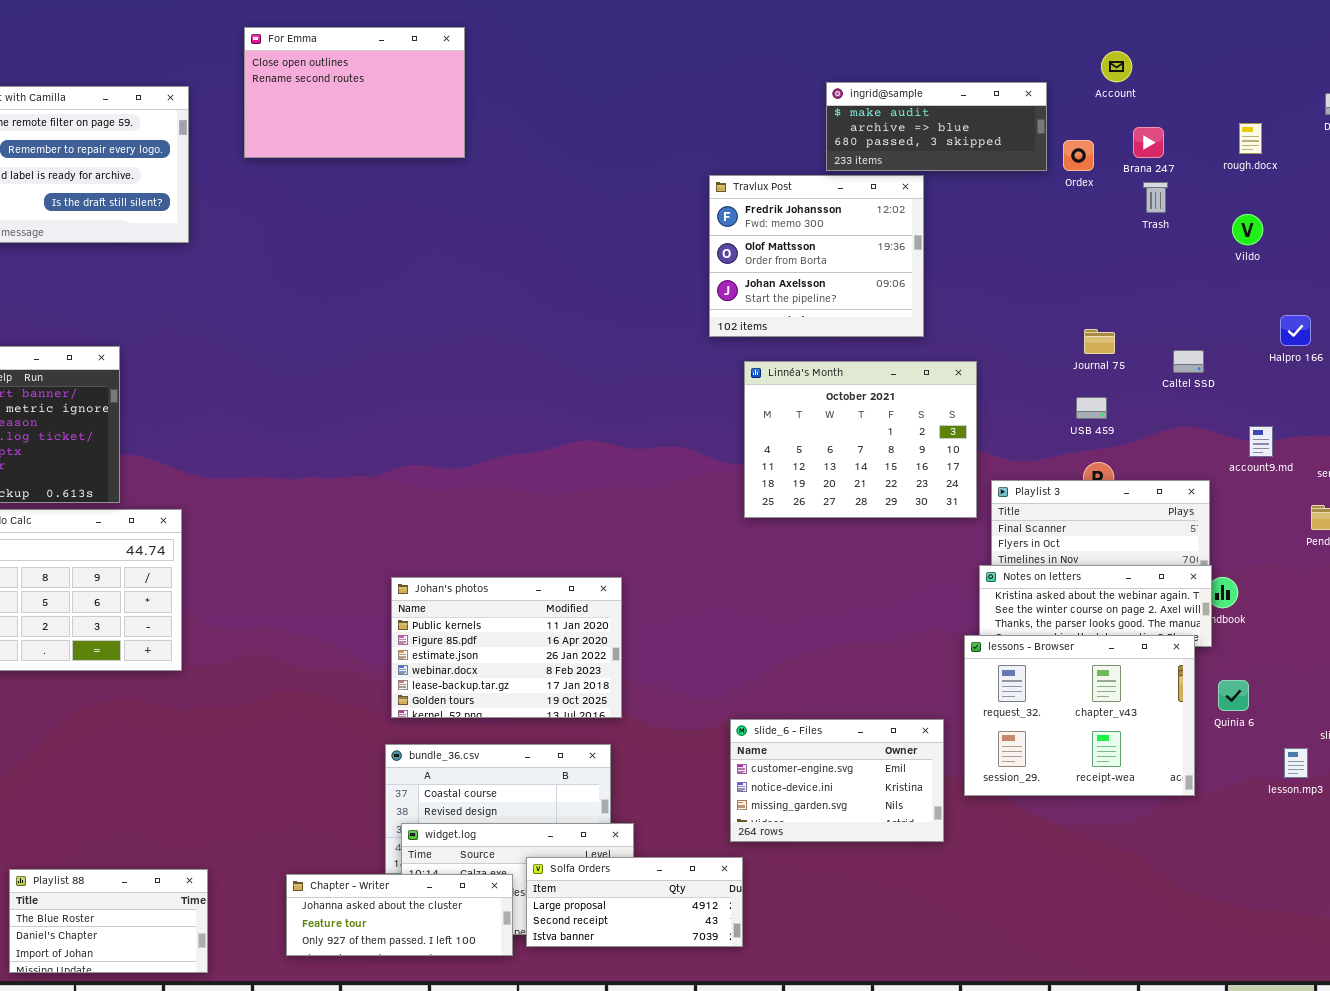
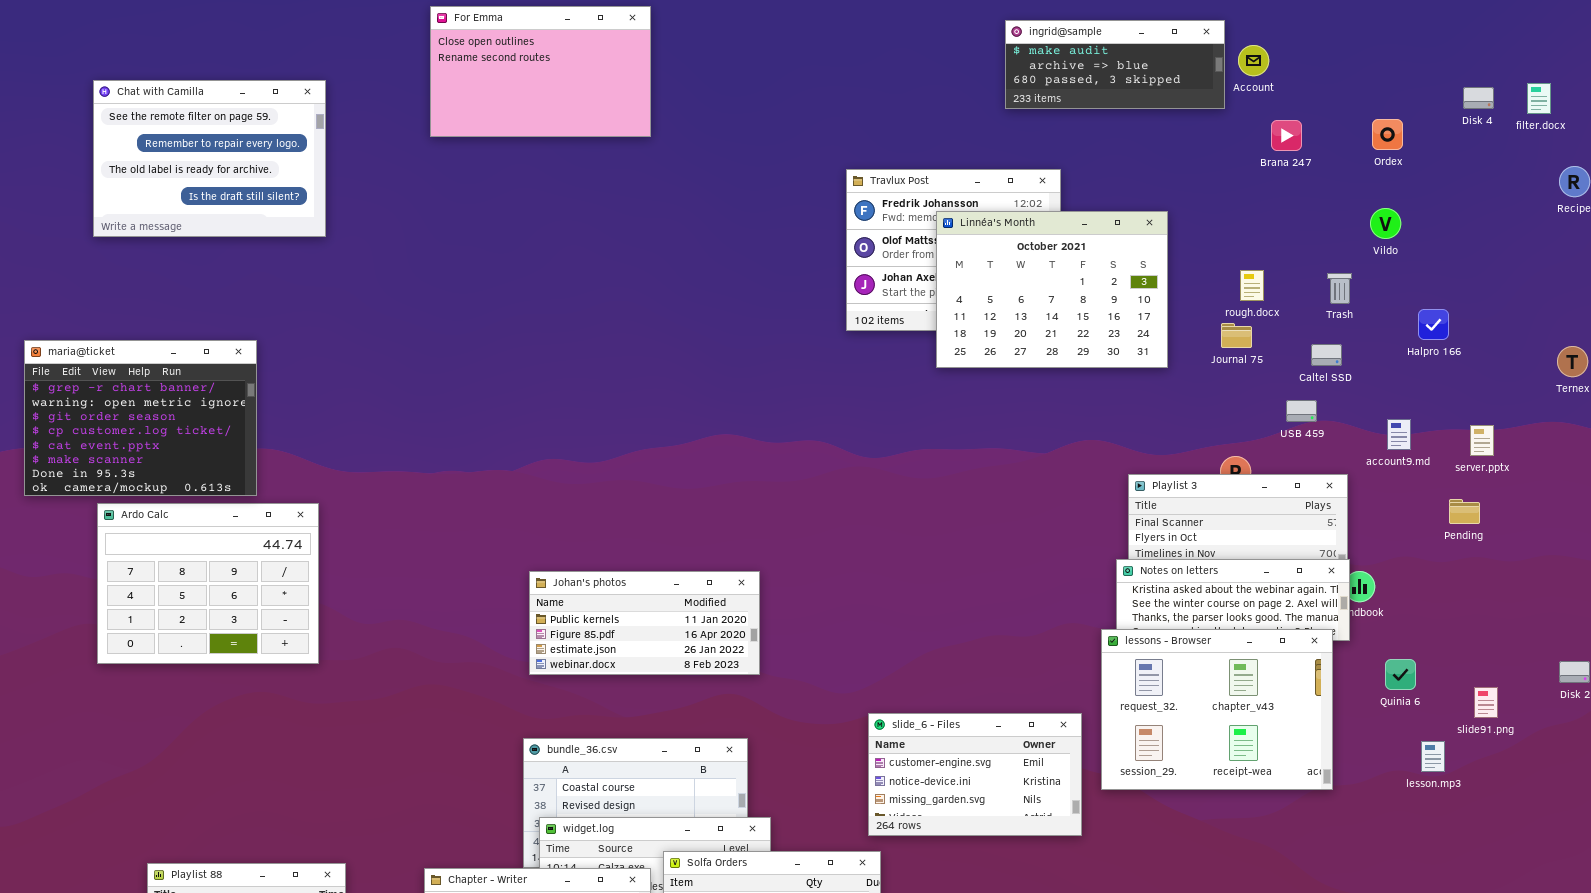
For Emma: [244,27,465,158] -> [430,6,651,137], moved
ingrid@sample: [826,82,1047,171] -> [1005,20,1225,109], moved
rough.docx: [1239,123,1262,154] -> [1240,270,1264,301], moved
Ordex: [1063,140,1094,171] -> [1372,119,1403,150], moved
Trash: [1143,182,1168,213] -> [1327,273,1352,304], moved
Linnéa's Month: [744,361,977,518] -> [936,211,1168,368], moved
USB 459: [1076,397,1107,419] -> [1286,400,1317,422], moved
Johan's photos: [391,577,622,718] -> [529,571,760,675], resized
Quinia 6: [1218,680,1249,711] -> [1385,659,1416,690], moved

